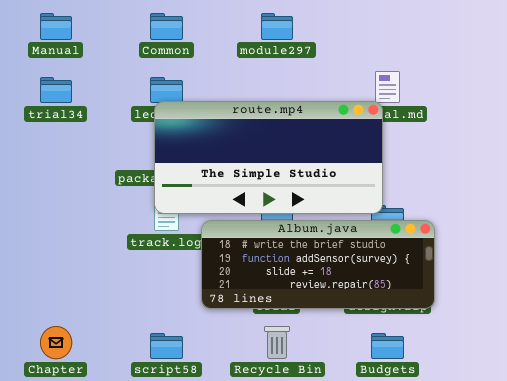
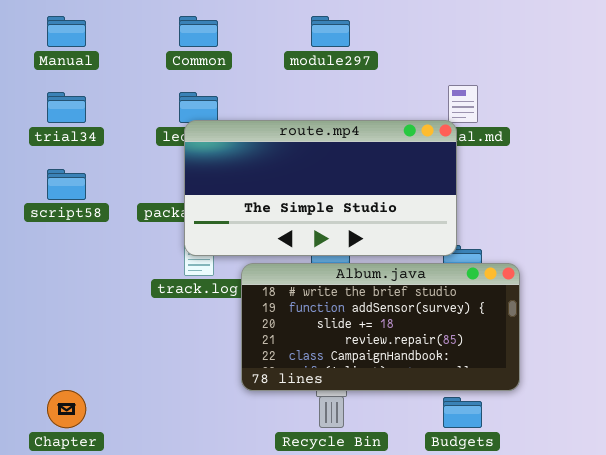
Album.java: [201,220,435,309] -> [241,263,520,391], resized
script58: [150,333,183,359] -> [47,169,86,200], moved

